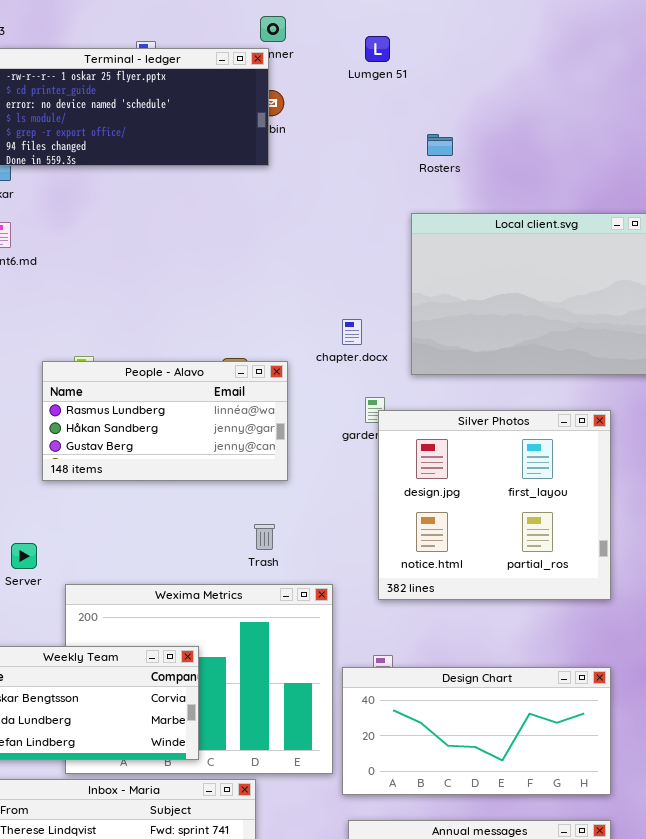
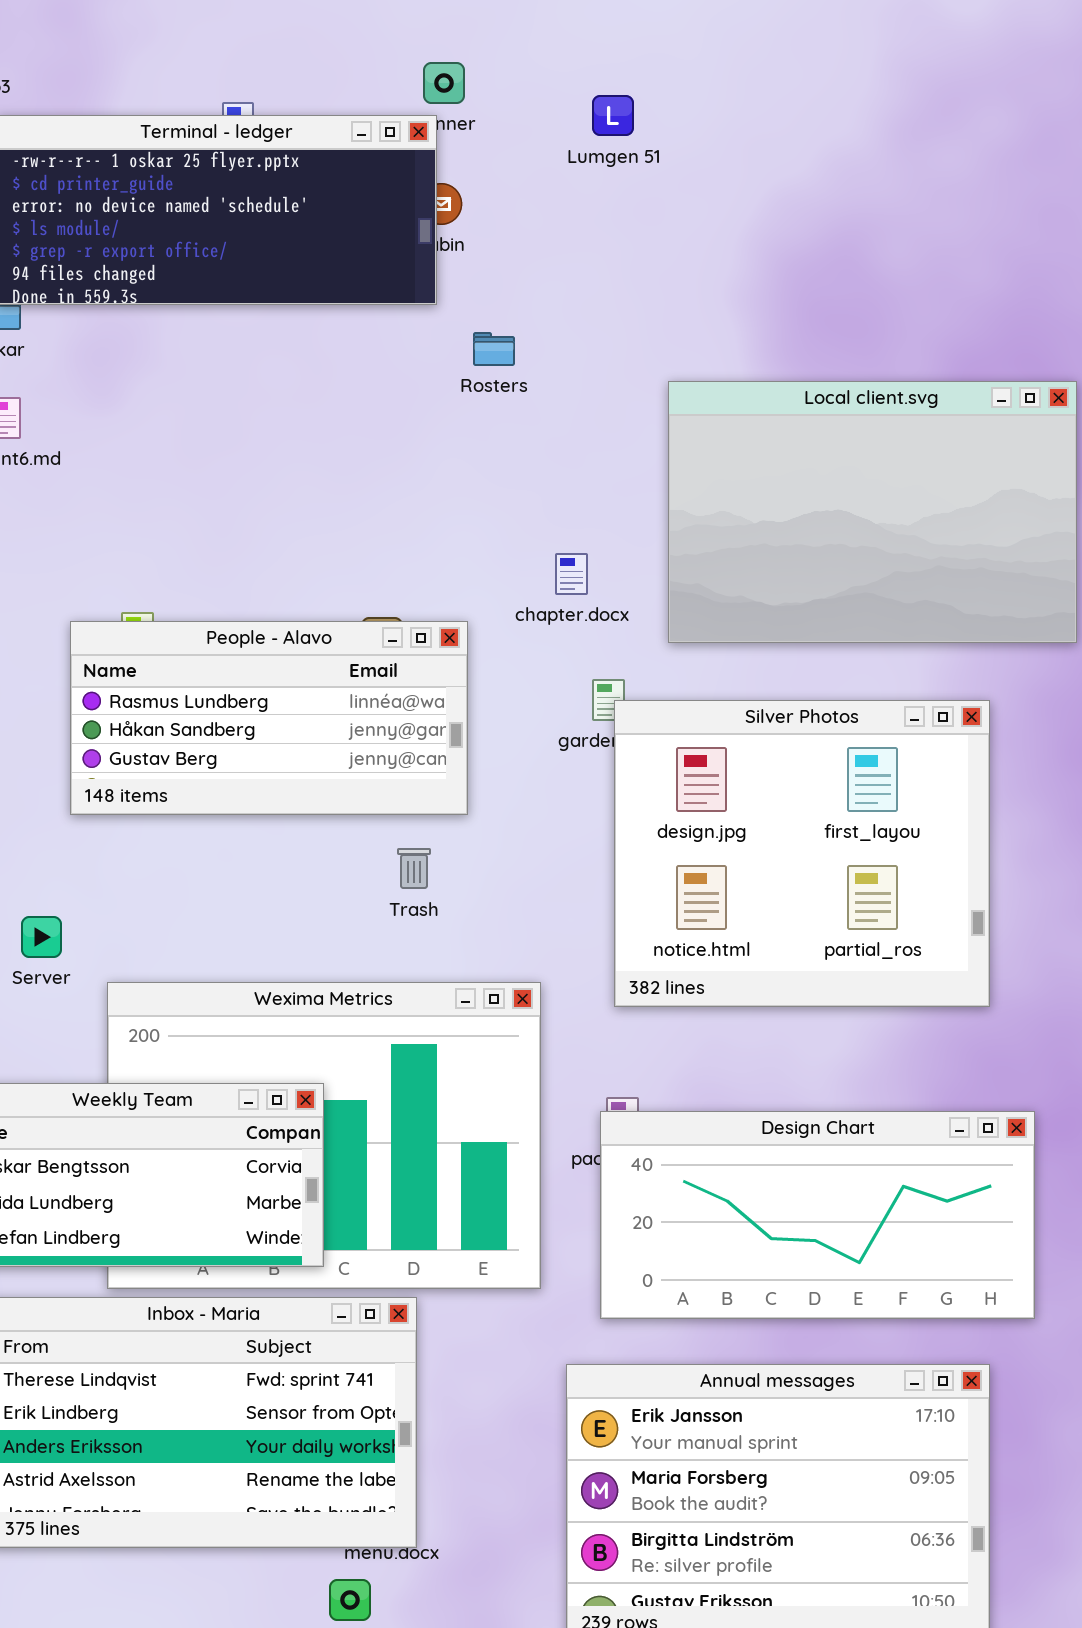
Rosters: [427,134,453,156] -> [473,332,515,366], moved
Trash: [254,524,275,550] -> [397,848,431,889], moved
Design Chart: [342,667,611,795] -> [600,1111,1035,1319], moved

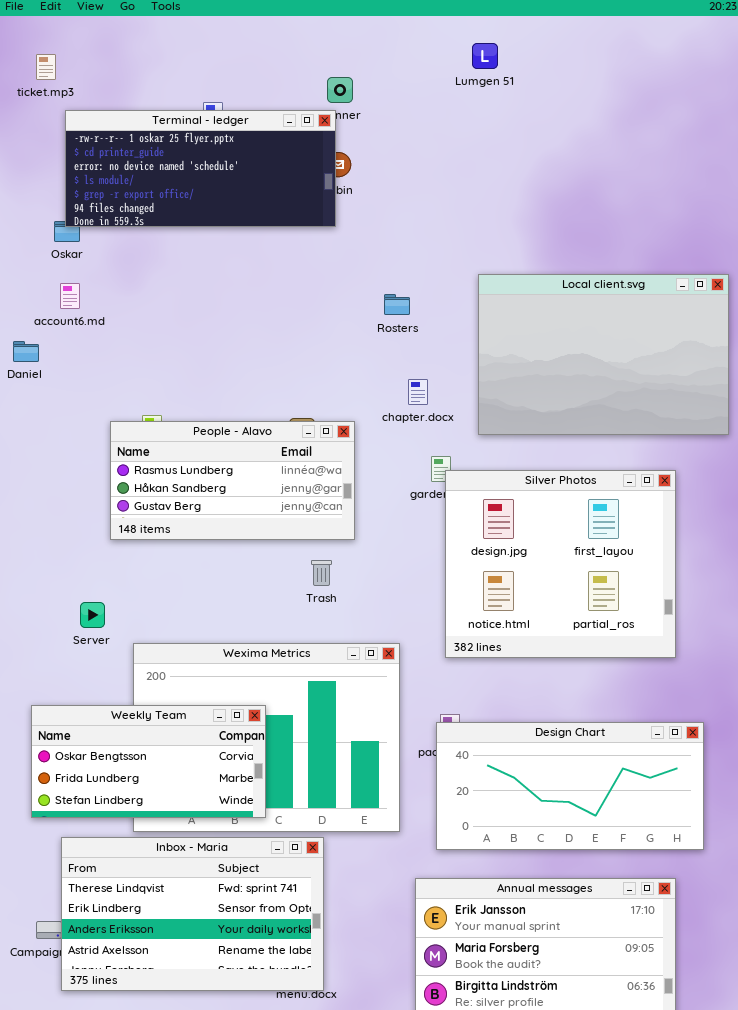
Lumgen 51: [592,95,634,136] -> [472,43,498,69], moved
Rosters: [473,332,515,366] -> [384,294,410,315], moved

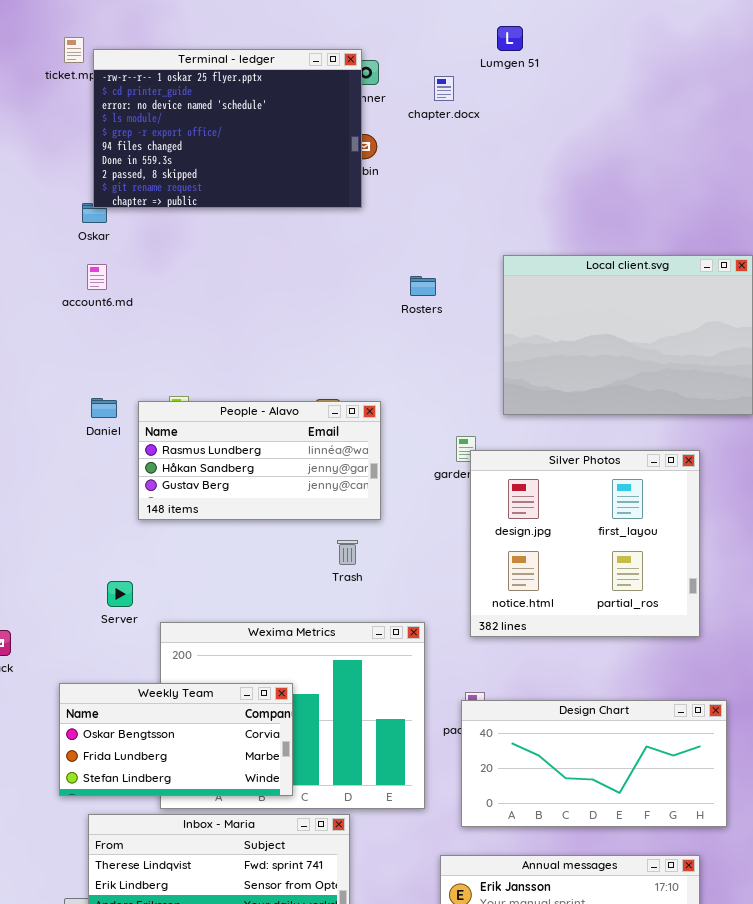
Terminal - ledger: [65,110,336,227] -> [93,49,362,208], resized
Daniel: [13,341,39,362] -> [91,398,117,418], moved
chapter.docx: [408,379,428,405] -> [434,76,454,101], moved

